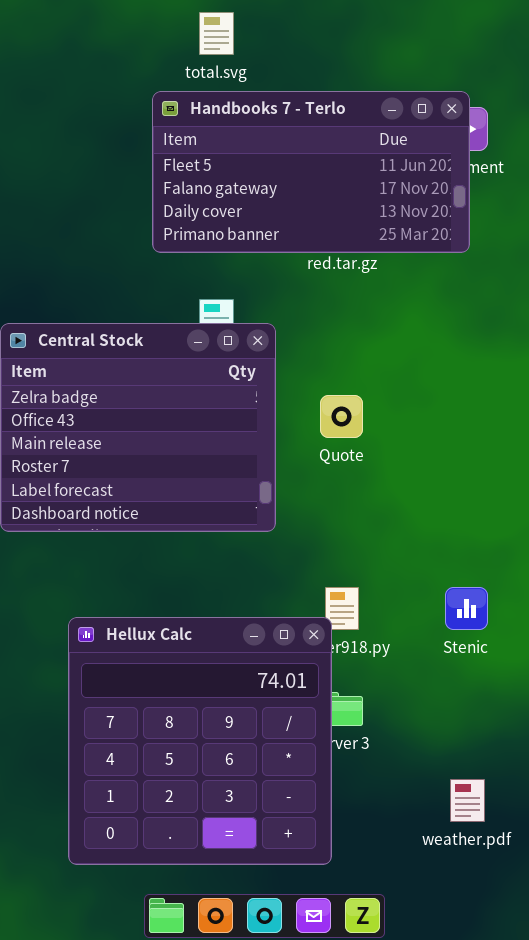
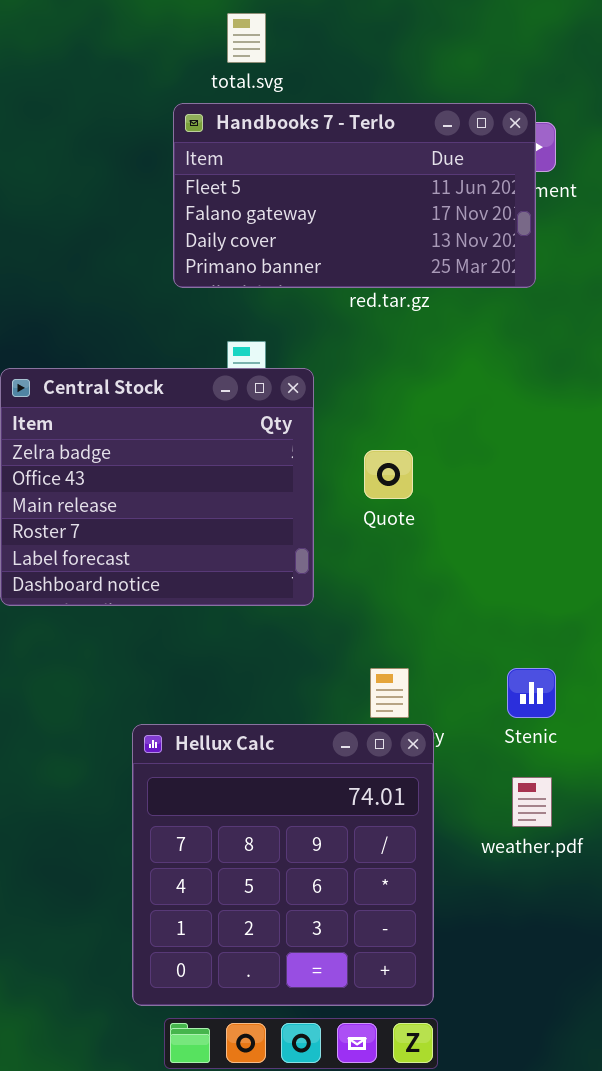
Hellux Calc: [68,617,332,865] -> [132,724,434,1006], moved
weather.pdf: [450,779,485,822] -> [512,777,552,827], moved

